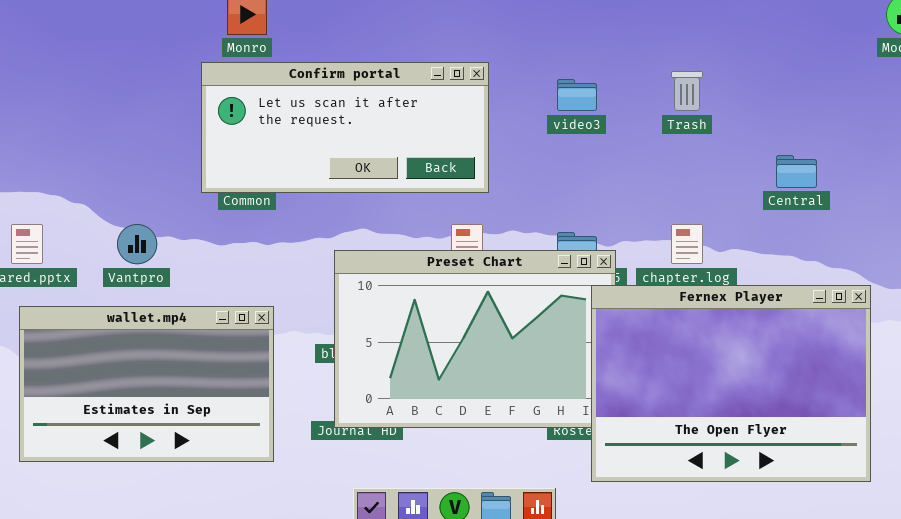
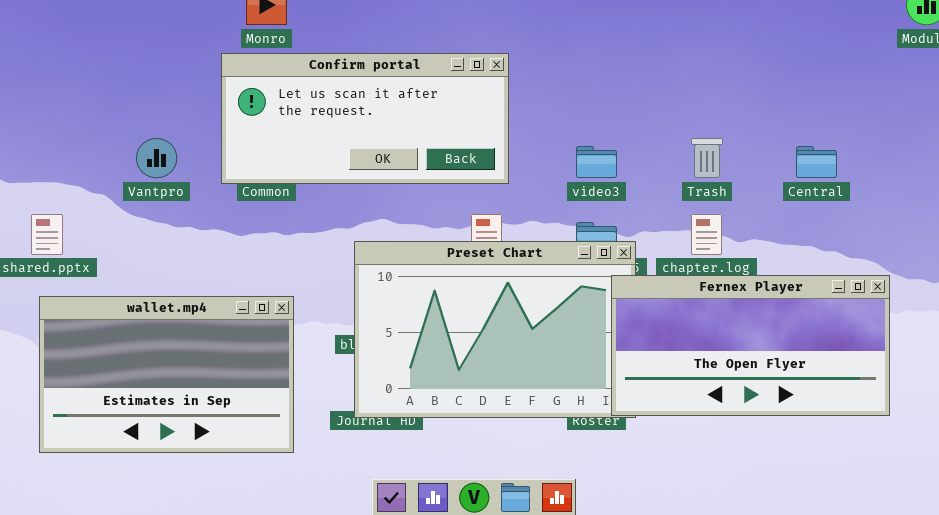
Trash: [671,71,703,111] -> [691,138,723,178], moved
video3: [557,79,597,111] -> [576,146,617,178], moved
Vantpro: [117,224,157,264] -> [136,138,177,178], moved
Fernex Player: [591,285,871,482] -> [611,275,890,416], resized

